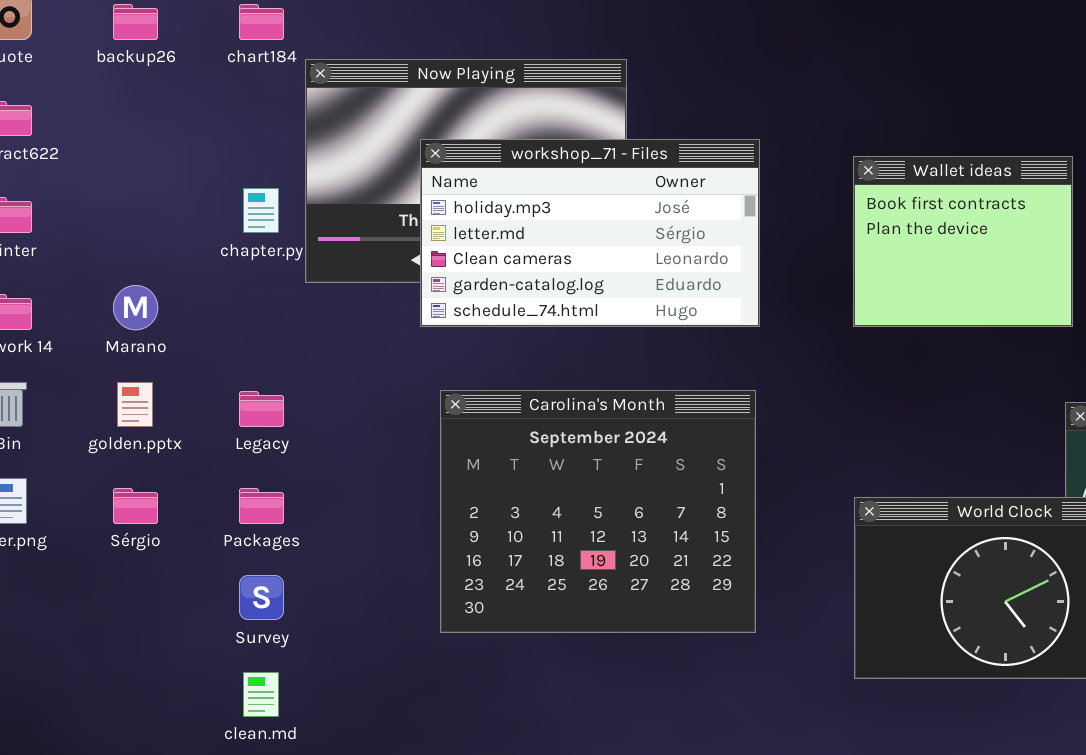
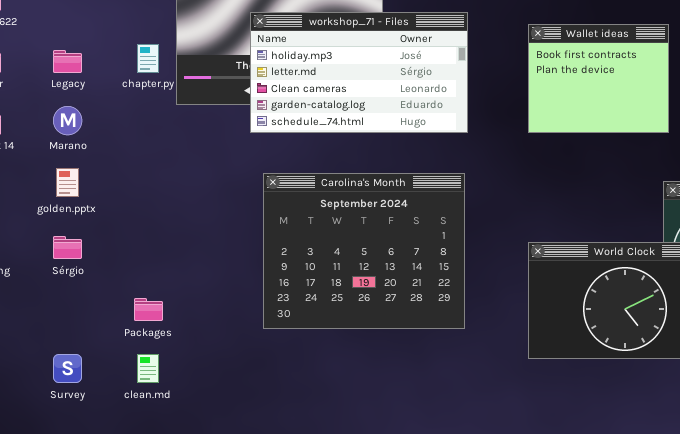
Legacy: [239,391,284,427] -> [53,50,82,73], moved
Packages: [239,488,284,524] -> [134,298,163,321], moved
Survey: [239,575,284,620] -> [53,354,82,383], moved

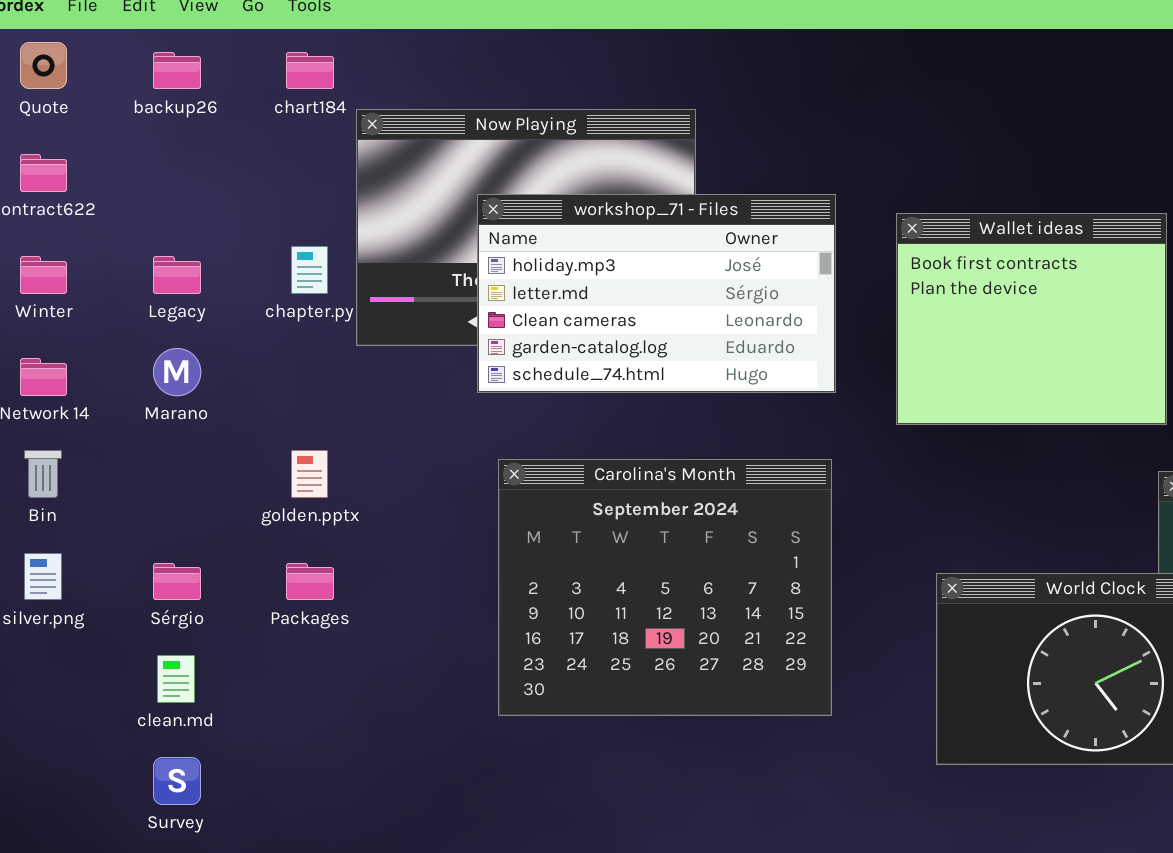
Wallet ideas: [528,24,669,133] -> [896,213,1167,425], resized
golden.pptx: [56,168,79,197] -> [291,450,328,498], moved
Packages: [134,298,163,321] -> [286,563,334,600], moved
clean.md: [137,354,159,383] -> [157,655,195,703], moved

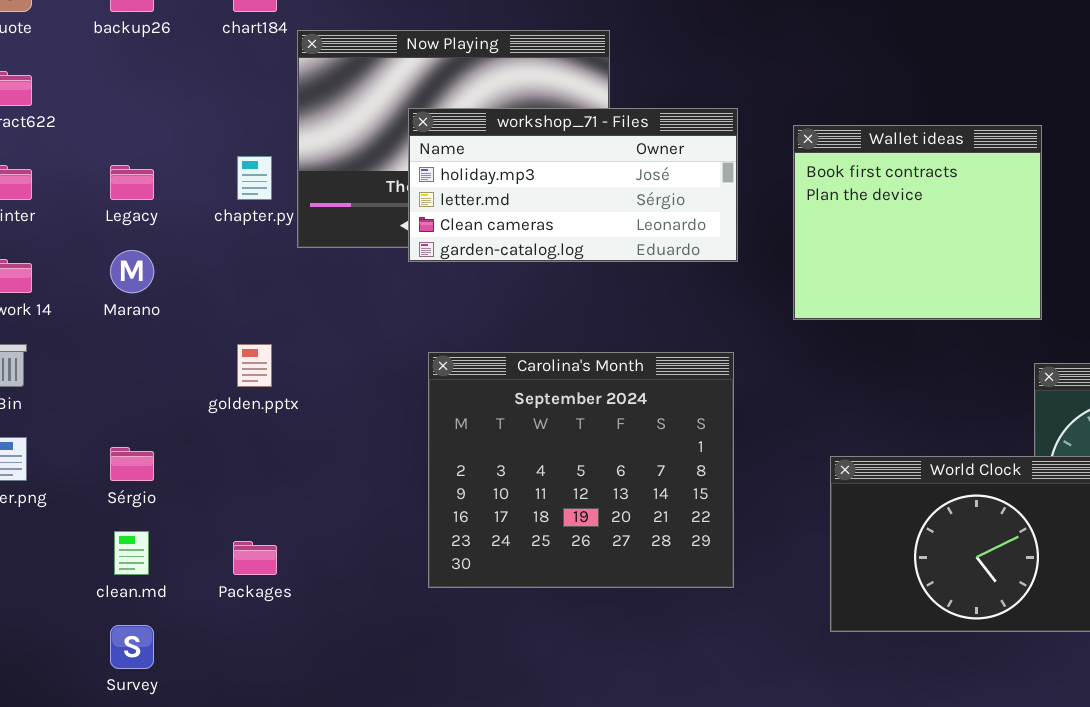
workshop_71 - Files: [477,194,836,393] -> [408,108,738,262], resized
Packages: [286,563,334,600] -> [233,541,277,575], moved

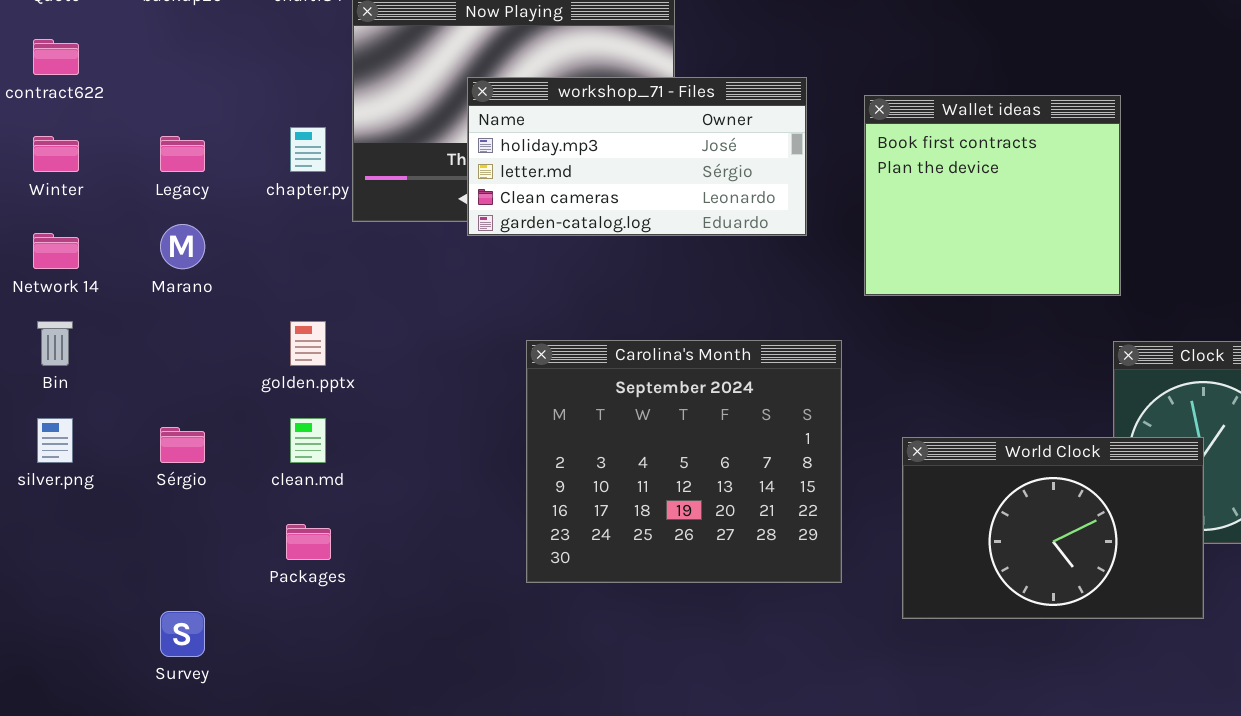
Carolina's Month: [428,352,734,588] -> [526,340,842,583], moved
clean.md: [114,531,149,575] -> [290,418,326,463], moved

